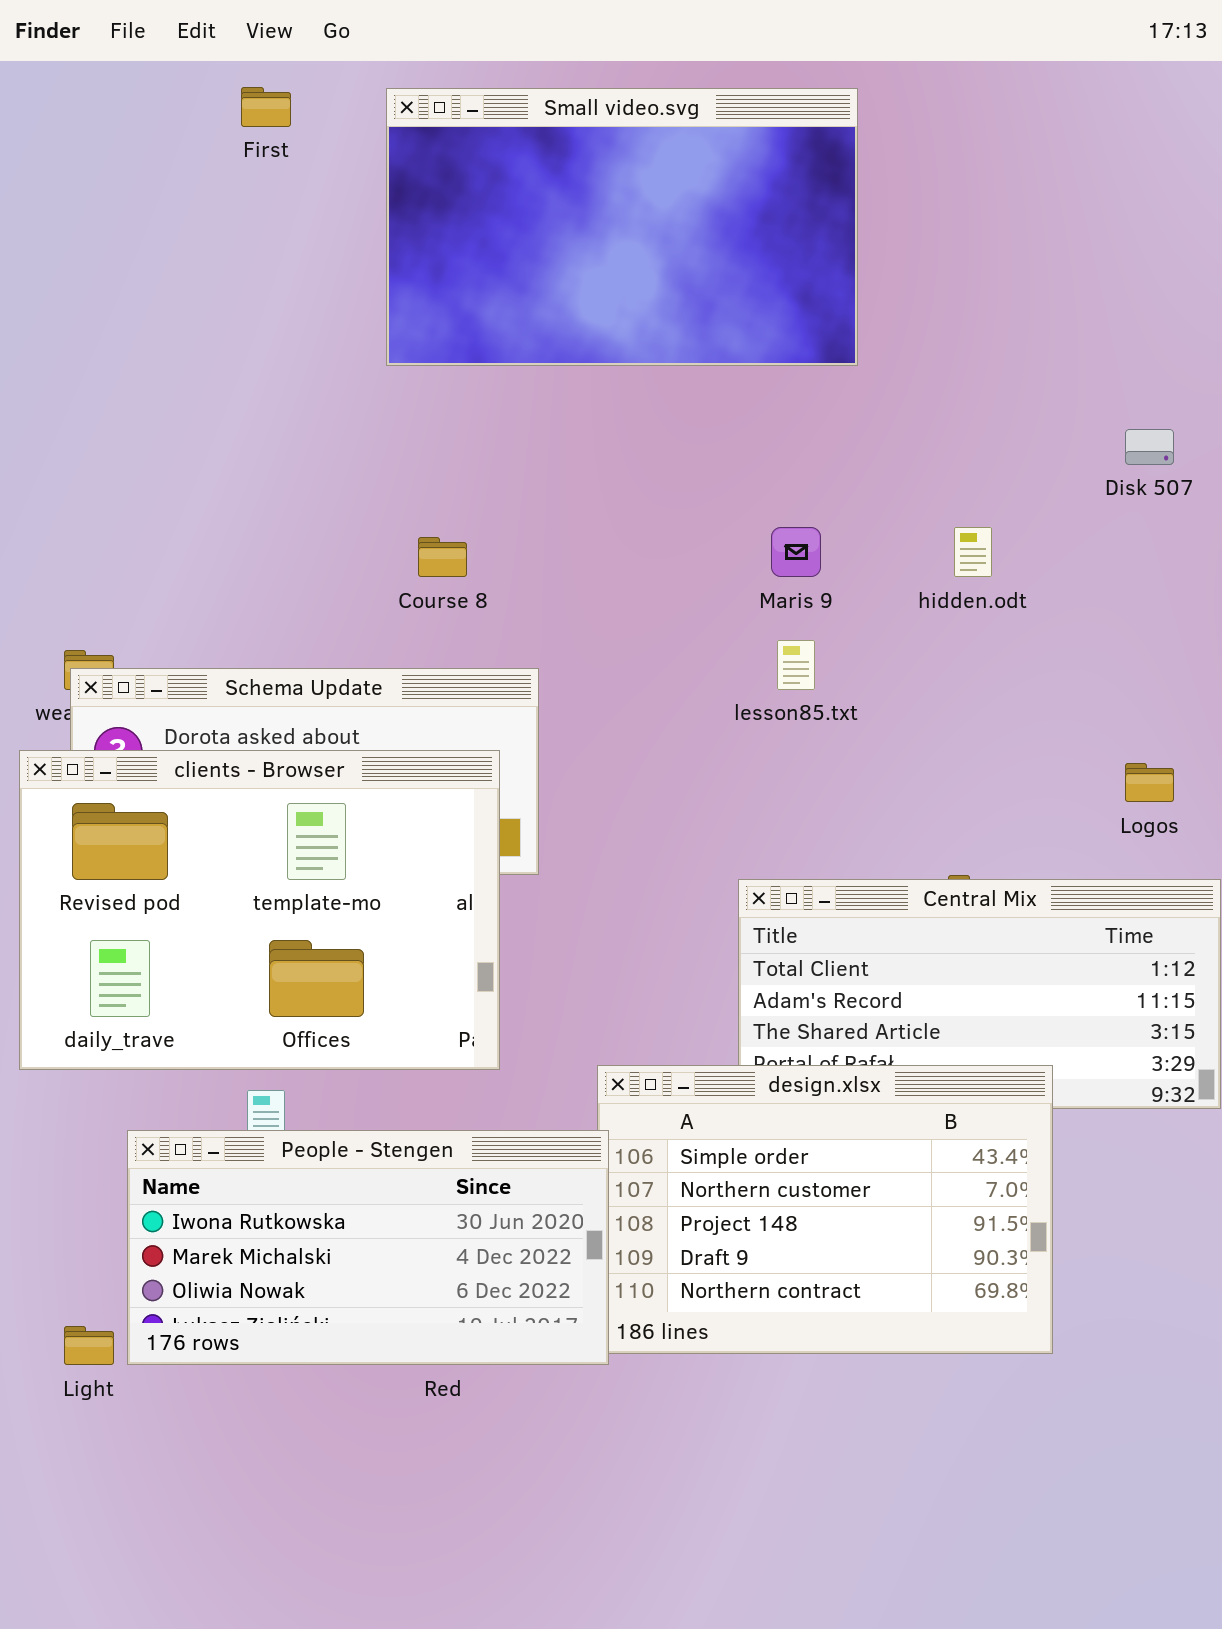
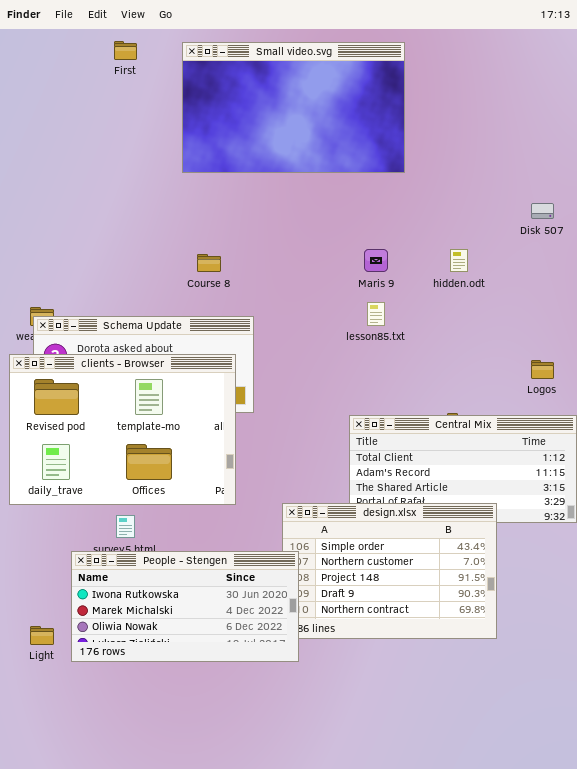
People - Stengen: [127,1130,609,1365] -> [71,551,299,662], moved

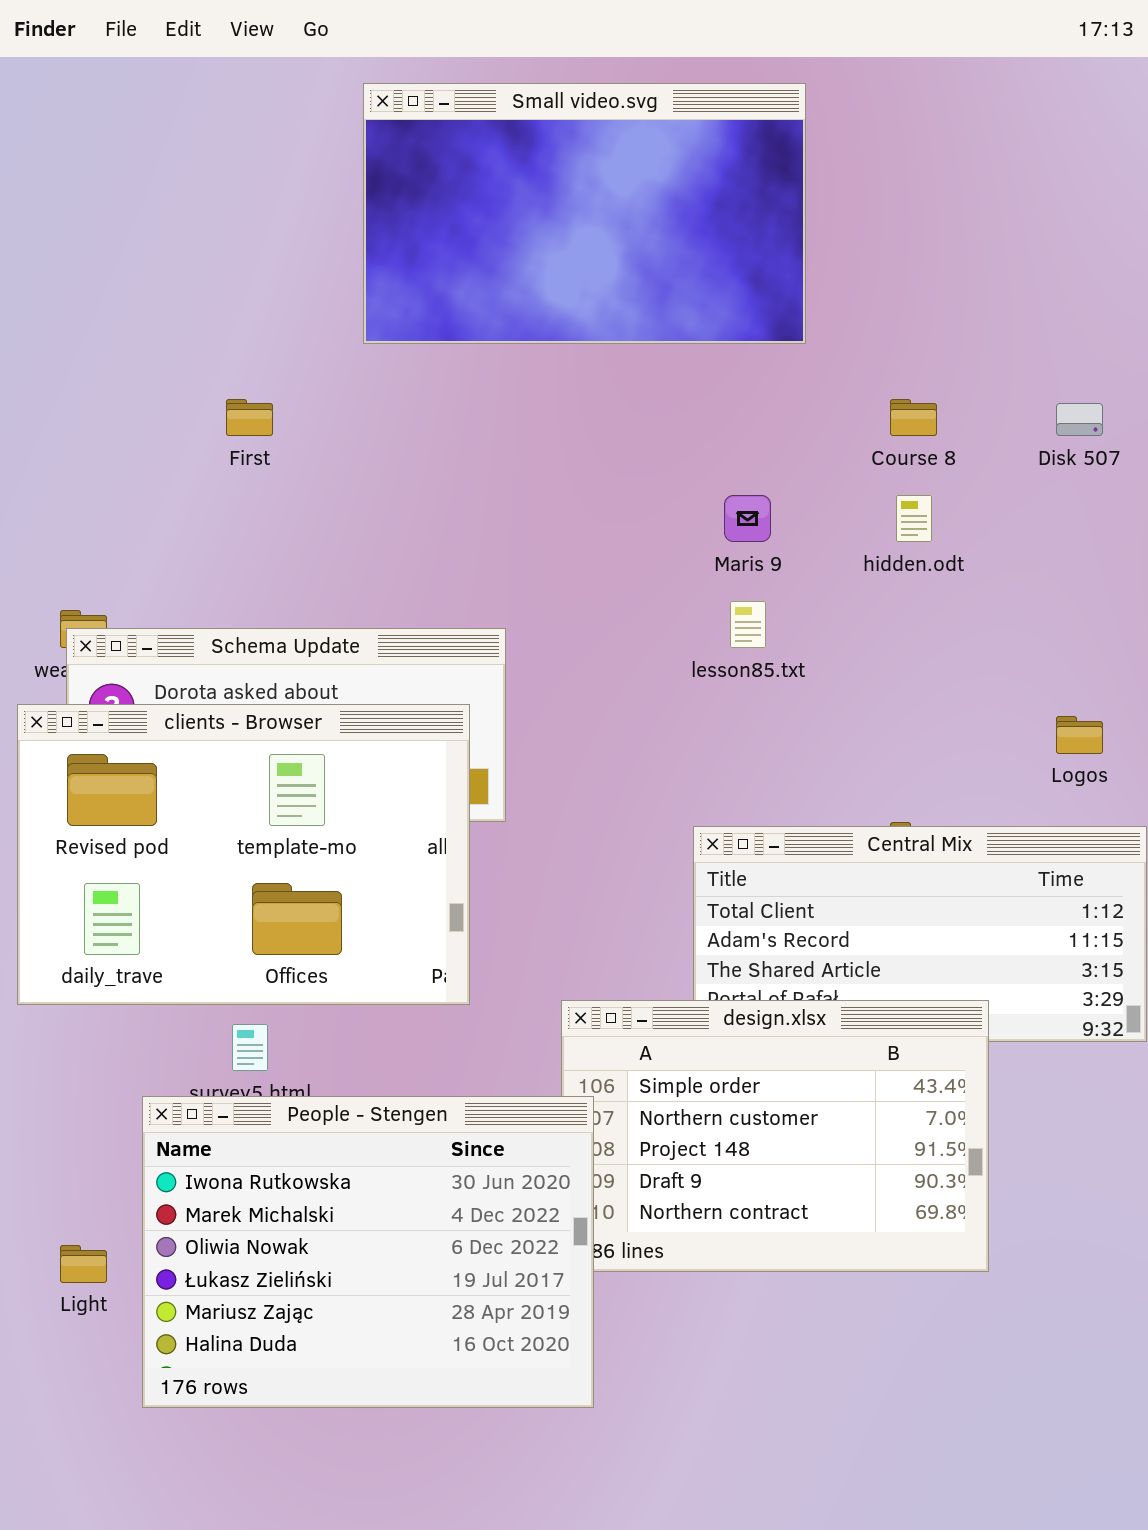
First: [114,41,137,60] -> [226,399,273,436], moved
Course 8: [197,254,221,272] -> [890,399,937,436], moved
People - Stengen: [71,551,299,662] -> [142,1096,594,1408], resized

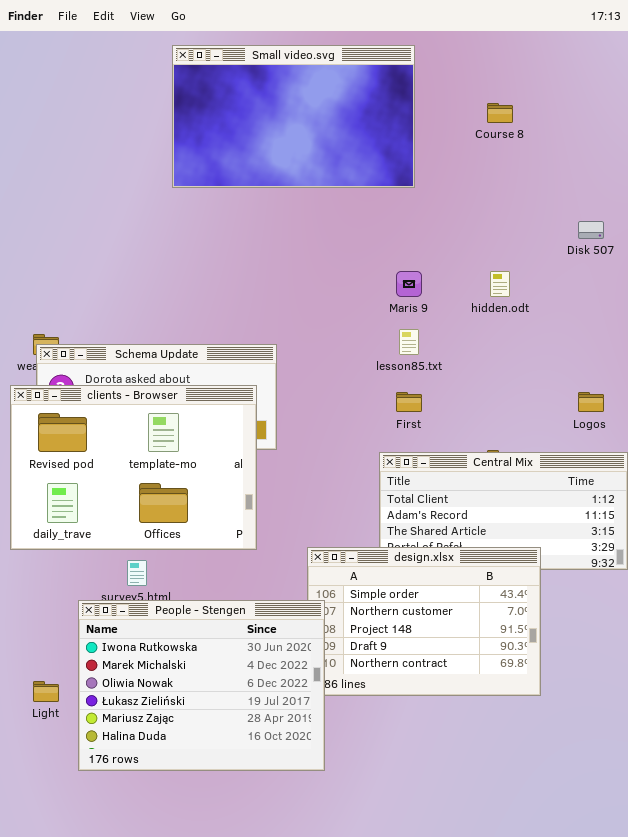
Small video.svg: [363,83,806,344] -> [172,45,415,188], moved
First: [226,399,273,436] -> [396,392,422,412], moved
Course 8: [890,399,937,436] -> [487,103,513,123], moved

